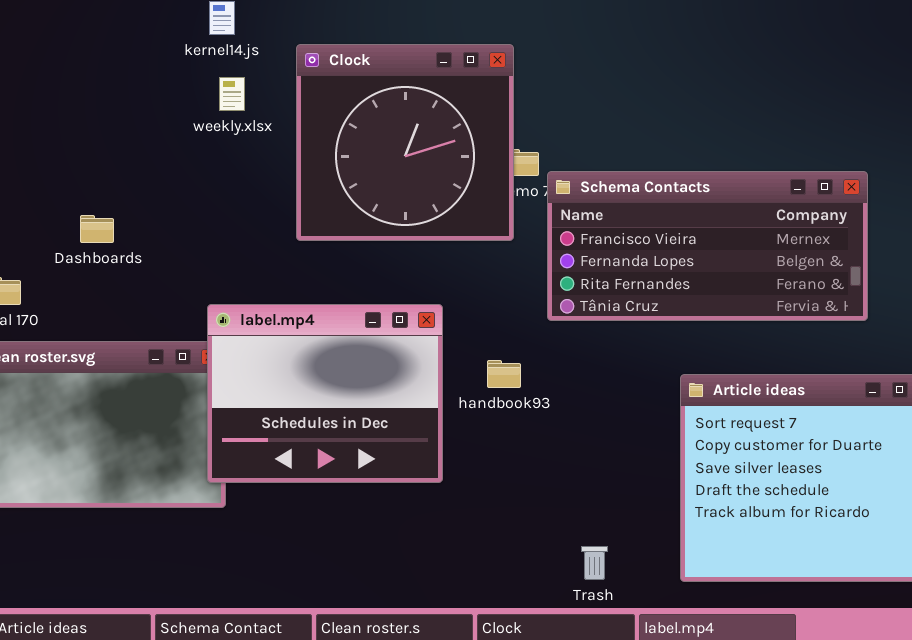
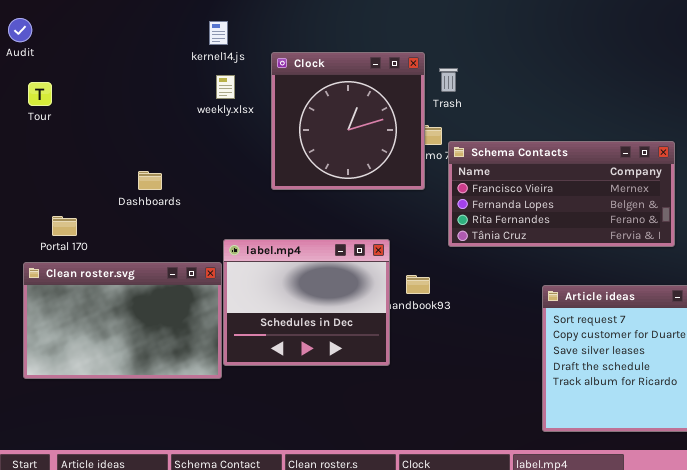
Dashboards: [80,215,114,243] -> [138,171,162,190], moved
label.mp4: [207,304,443,483] -> [223,239,390,366], moved
Trash: [581,546,608,580] -> [439,68,458,92], moved

